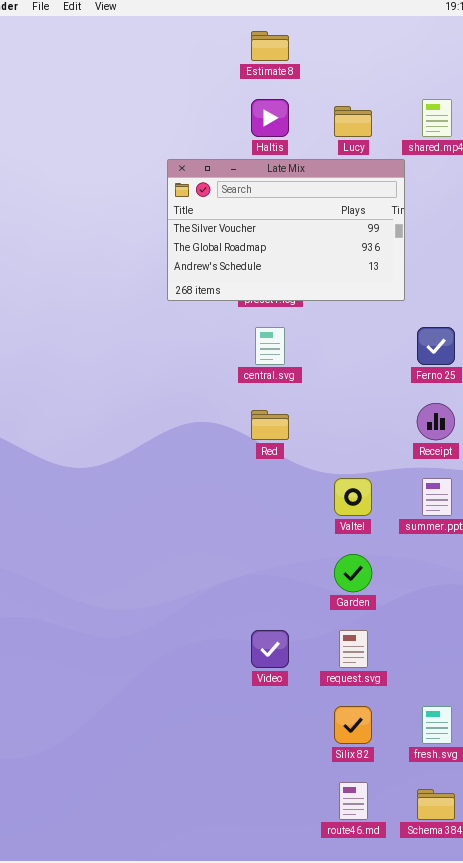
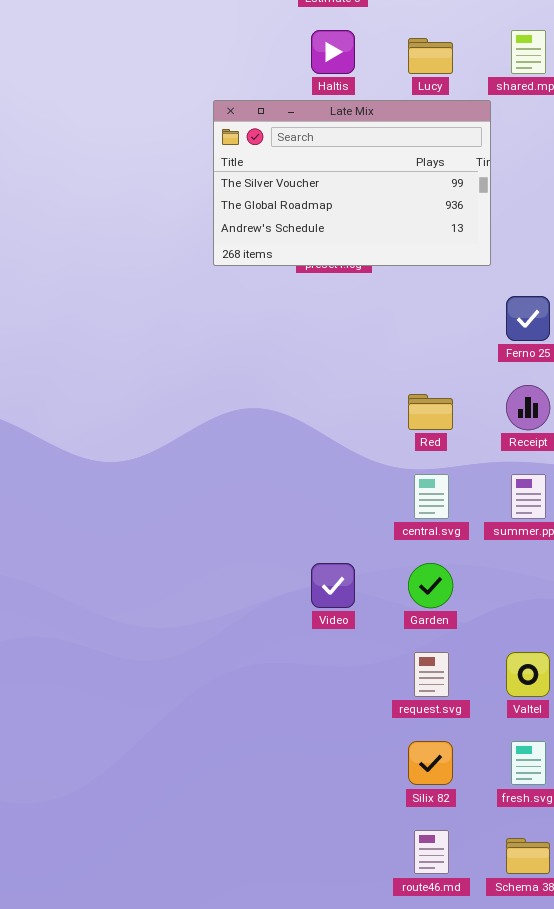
central.svg: [255,327,285,365] -> [414,474,449,519], moved
Red: [251,410,289,440] -> [408,394,453,430], moved
Valtel: [334,478,372,516] -> [506,652,550,697], moved
Video: [251,630,289,668] -> [311,563,355,608], moved

